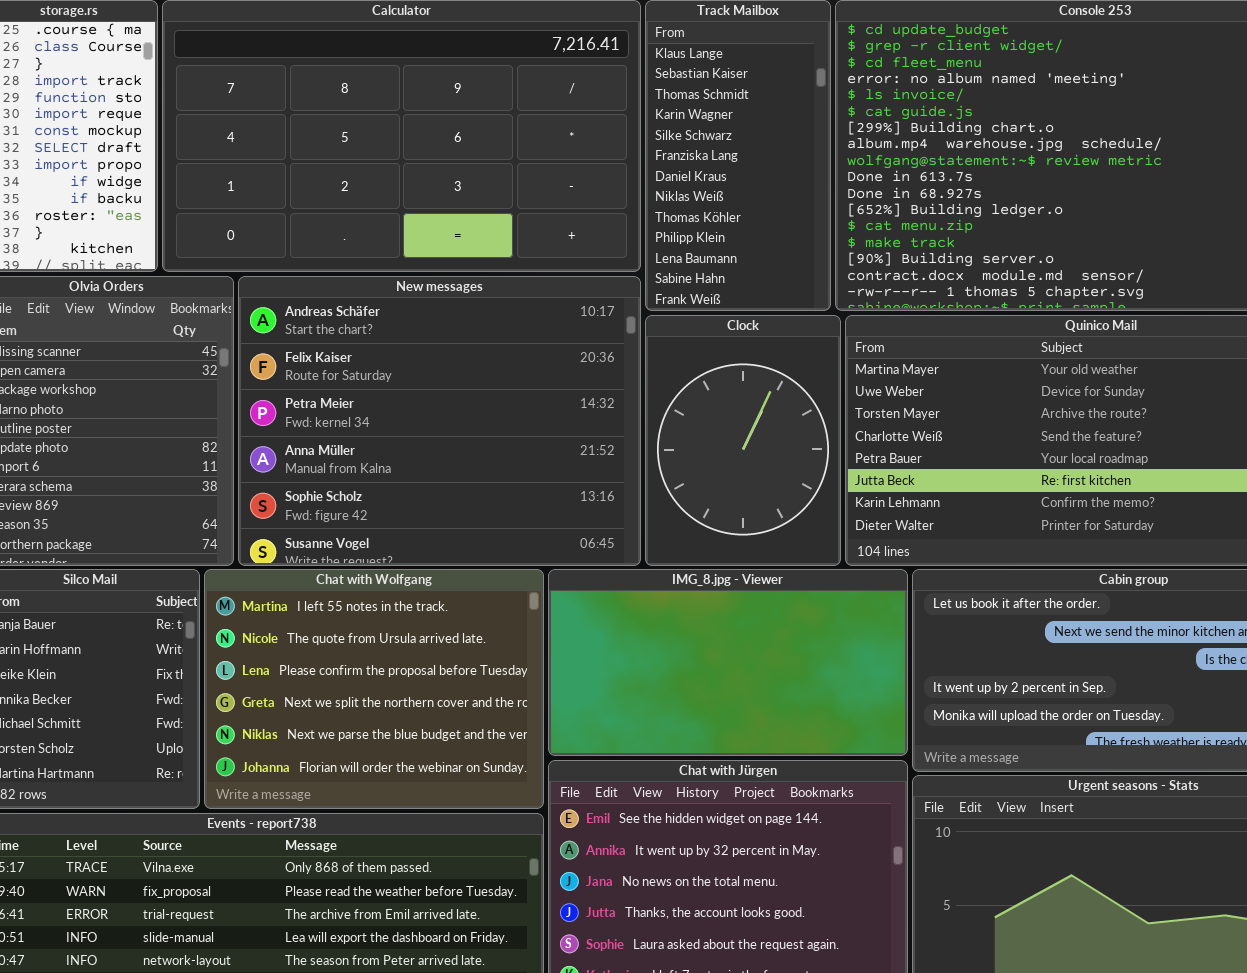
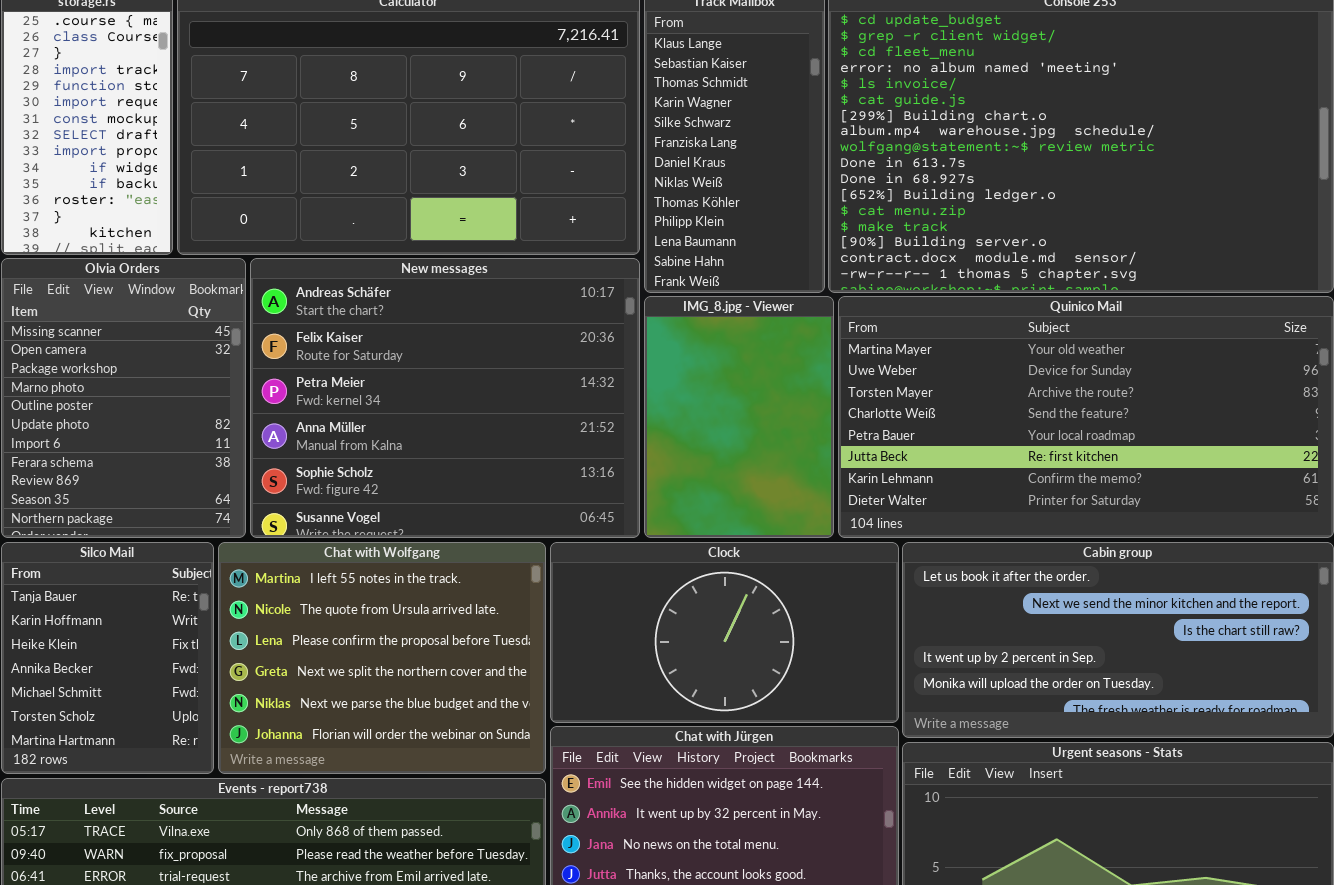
Clock: [645,315,841,566] -> [550,542,899,723], moved, resized
IMG_8.jpg - Viewer: [548,569,908,756] -> [644,296,834,538], moved, resized

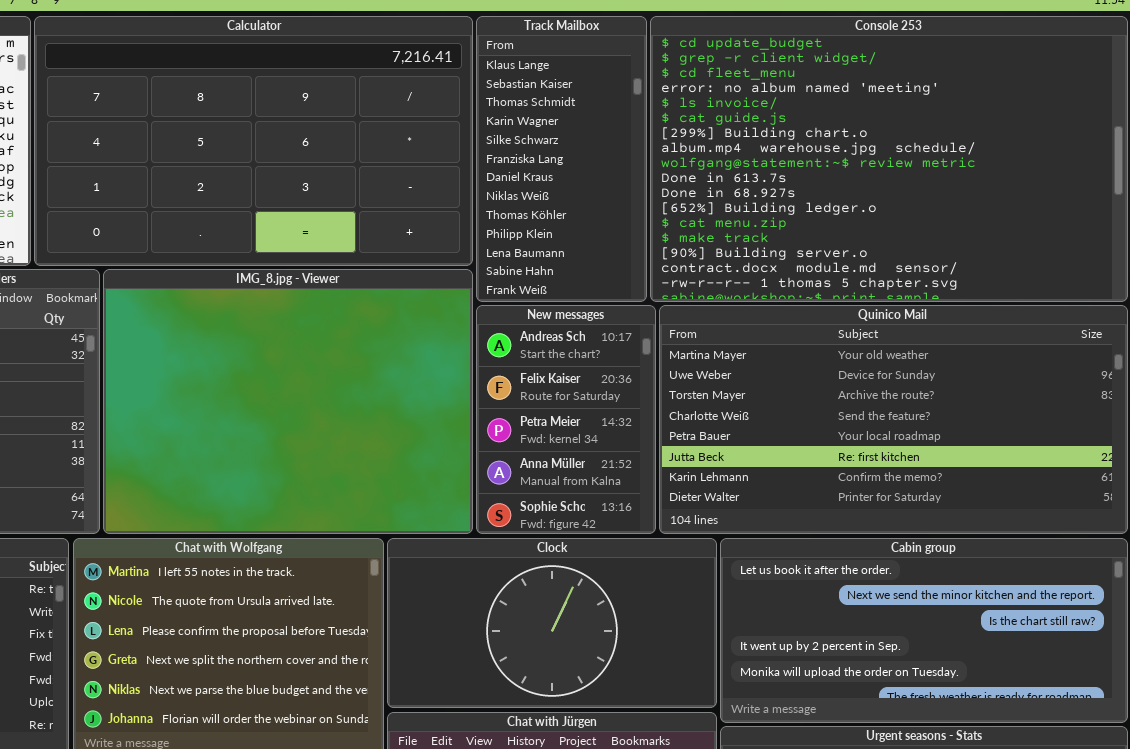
New messages: [250,258,640,538] -> [476,305,656,534], moved, resized
IMG_8.jpg - Viewer: [644,296,834,538] -> [103,269,473,534], moved, resized

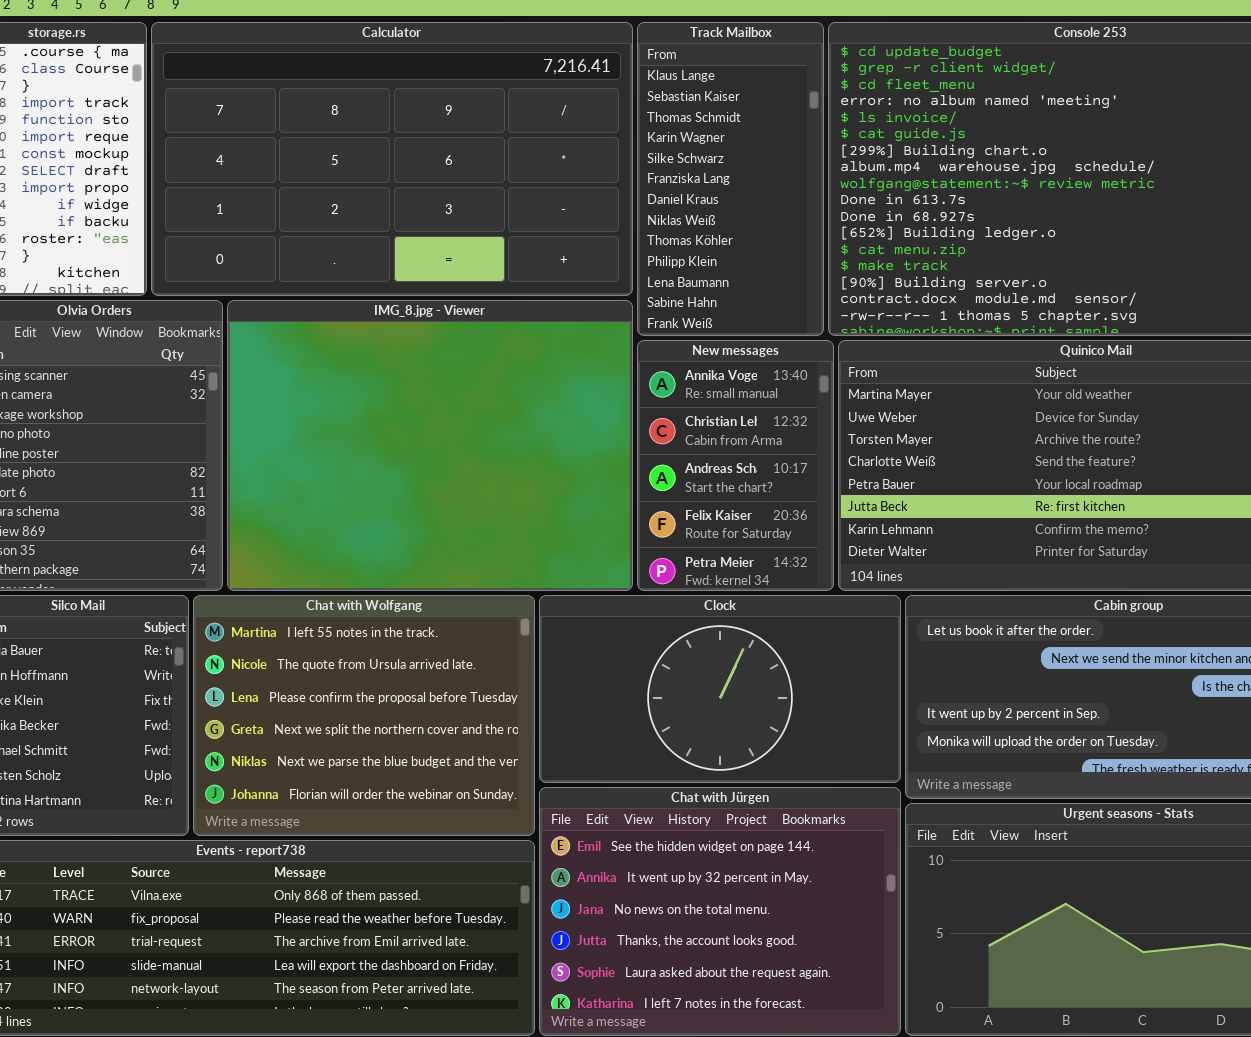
New messages: [476,305,656,534] -> [637,340,834,591], scrolled up 2 rows

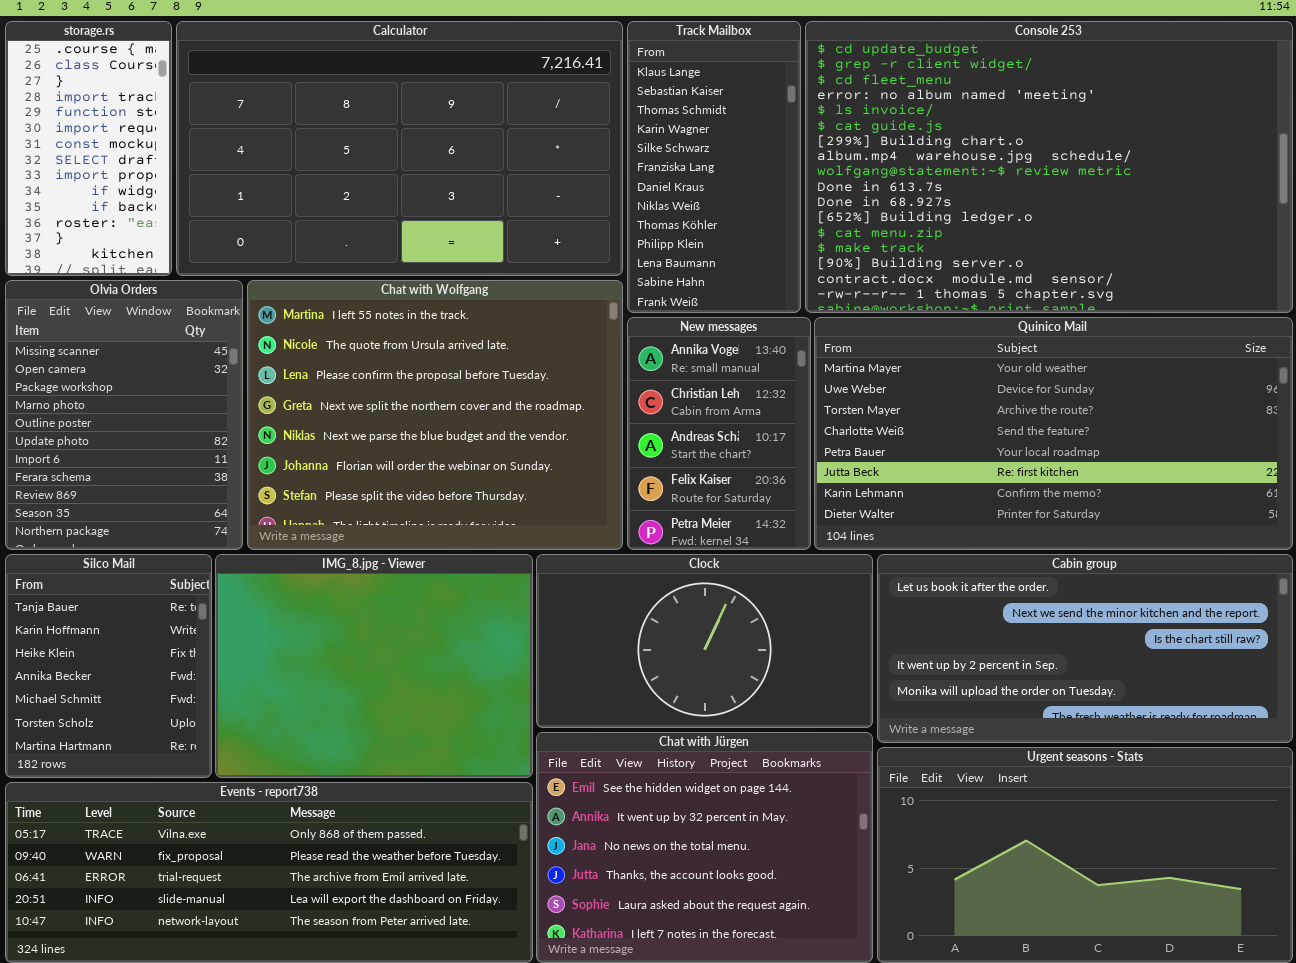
IMG_8.jpg - Viewer: [227,300,633,591] -> [215,554,533,778], moved, resized
Chat with Wolfgang: [193,595,535,836] -> [247,280,623,550], moved, resized

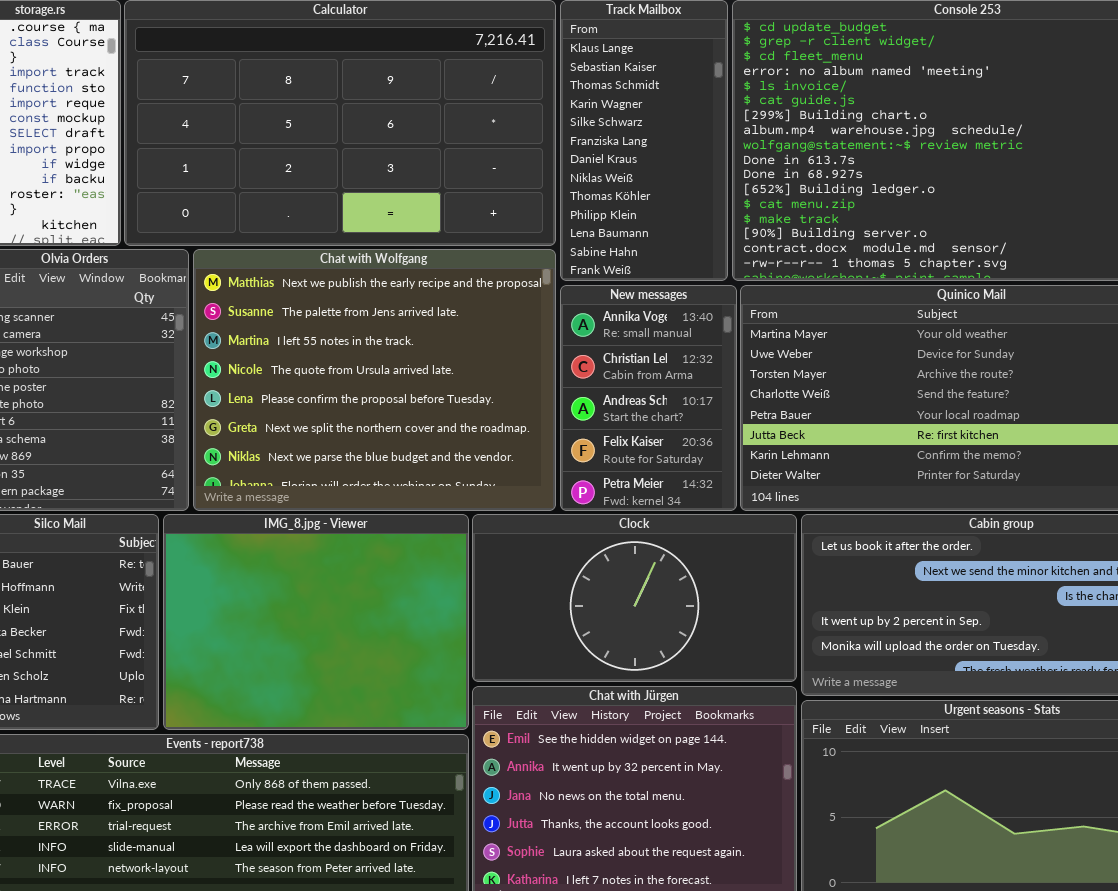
Chat with Wolfgang: [247,280,623,550] -> [193,249,556,511], scrolled up 2 rows

